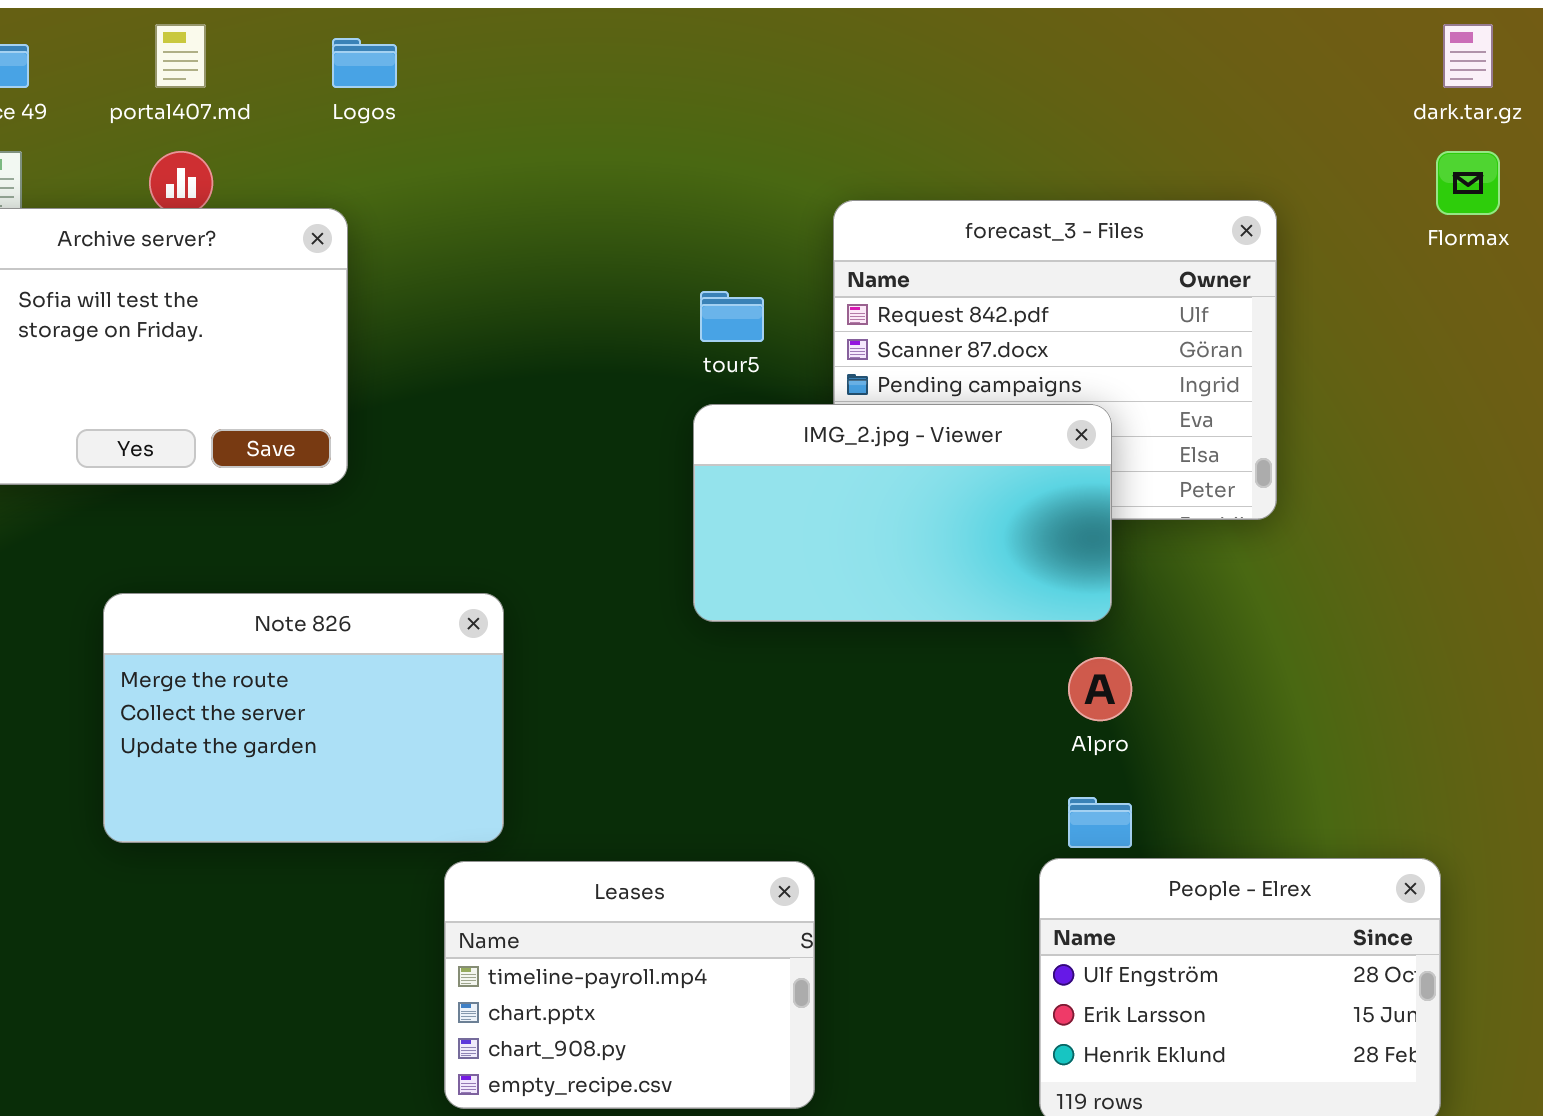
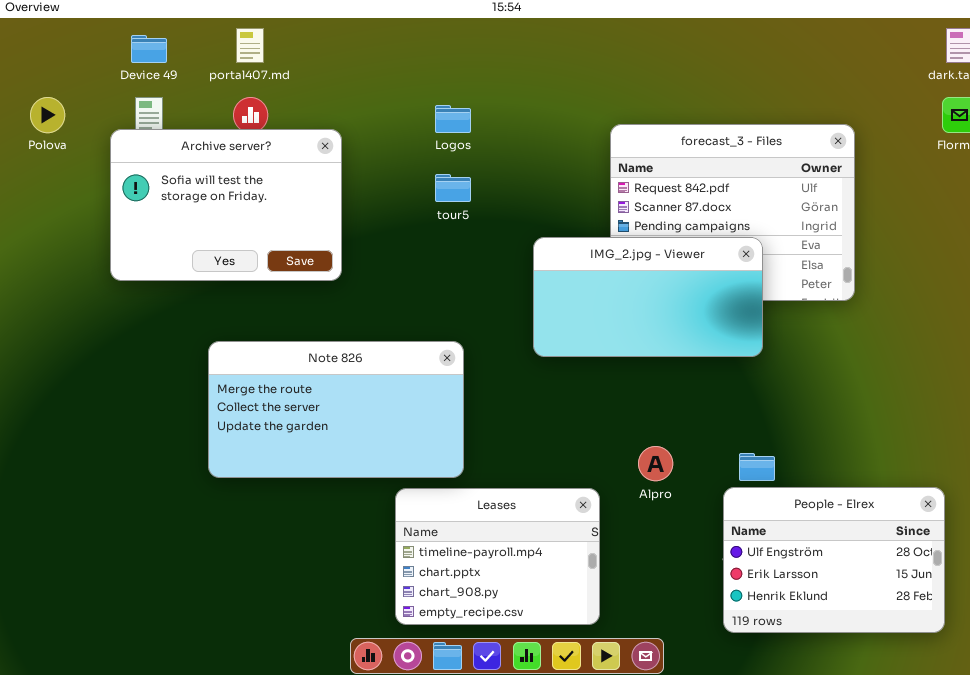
Logos: [332,38,397,88] -> [435,105,471,133], moved
tour5: [700,291,764,342] -> [435,174,471,202], moved
Note 826: [103,593,504,843] -> [208,341,464,478], resized
Alpro: [1068,657,1132,721] -> [638,446,673,481], moved

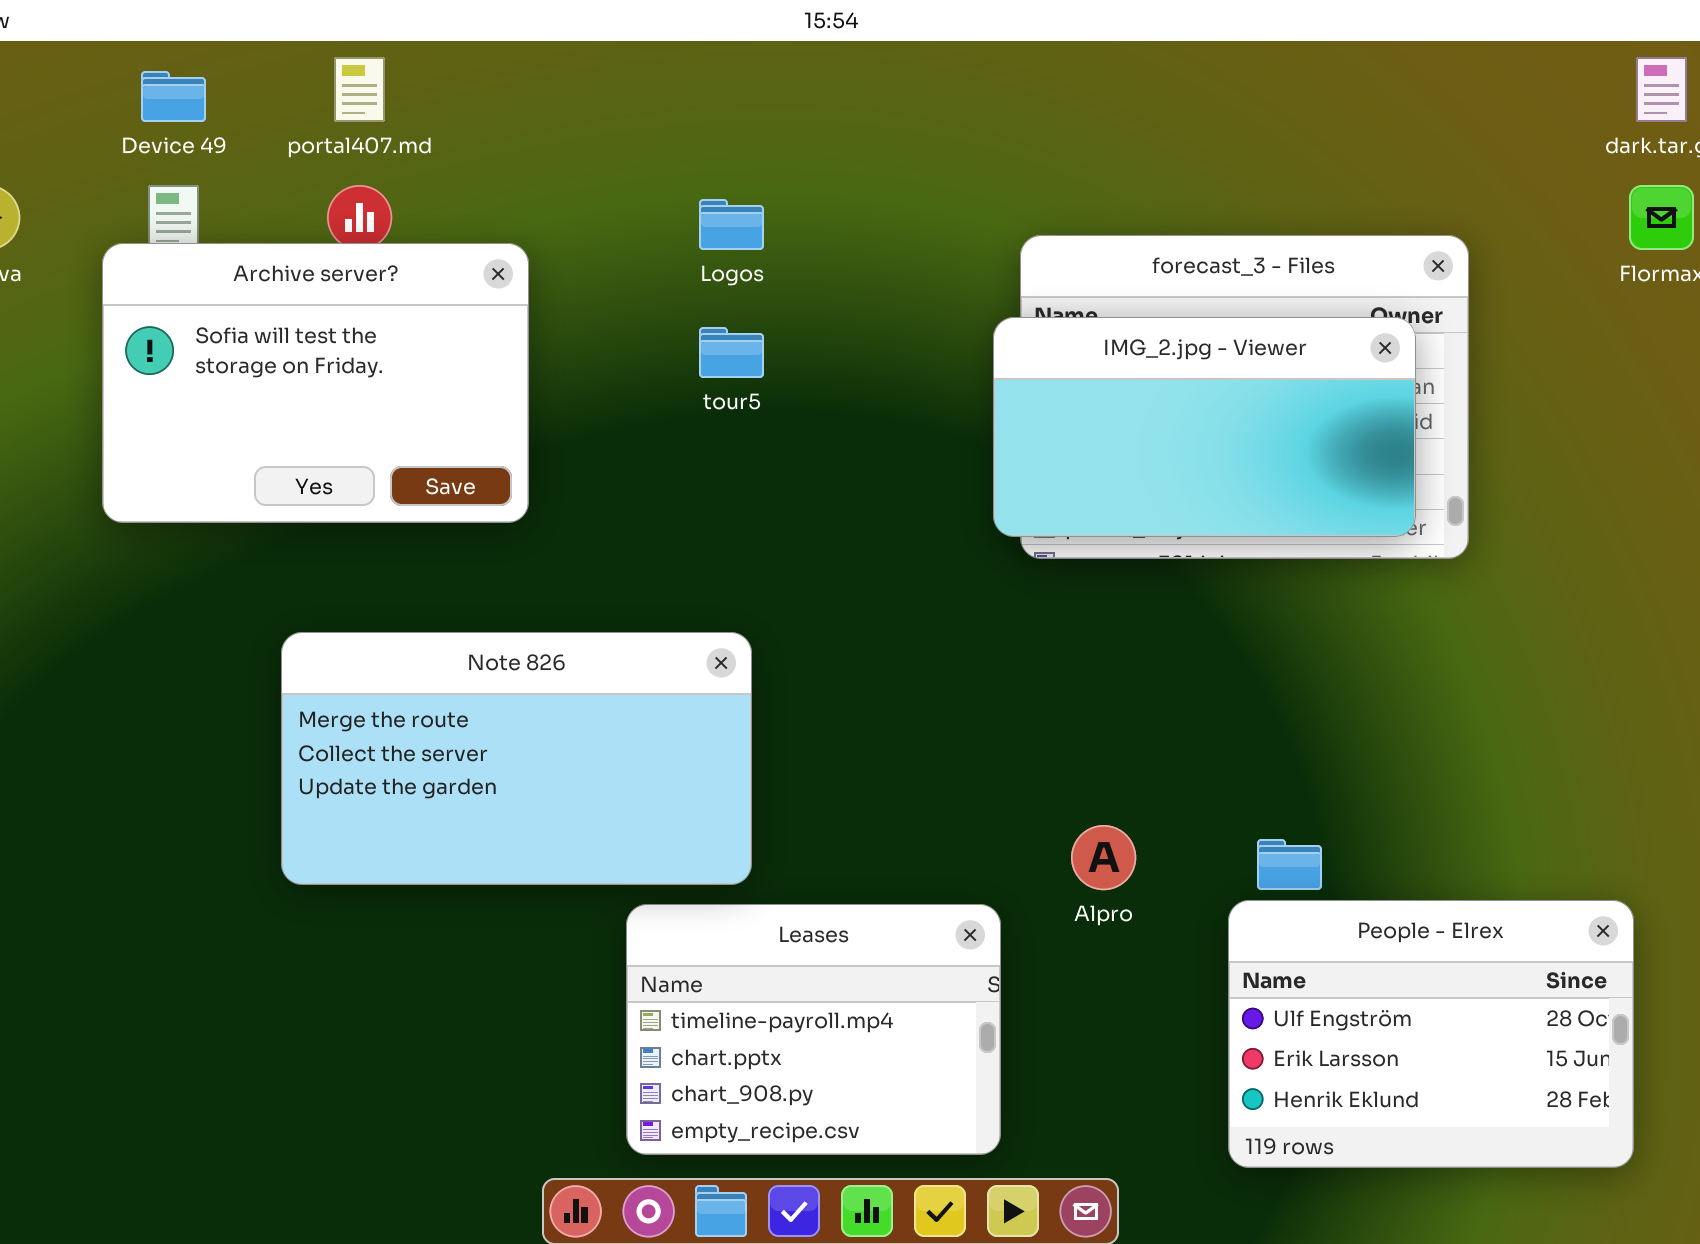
IMG_2.jpg - Viewer: [533,237,763,357] -> [993,317,1416,537], moved

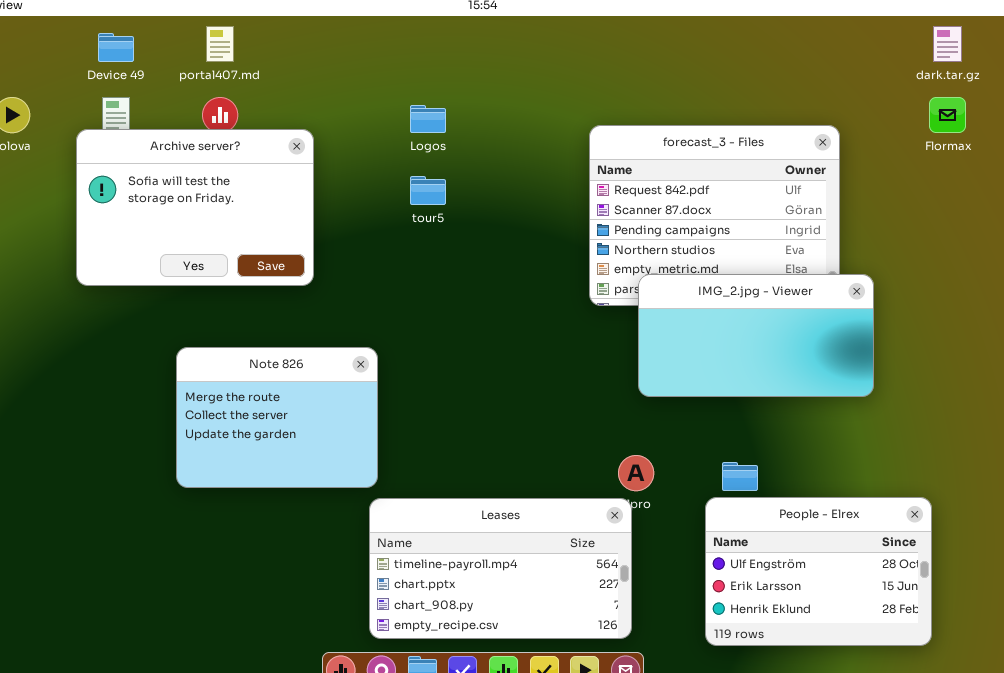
IMG_2.jpg - Viewer: [993,317,1416,537] -> [638,274,874,397], moved
Note 826: [281,632,752,885] -> [176,347,378,488], resized
Leases: [626,904,1001,1155] -> [369,498,632,639], resized

